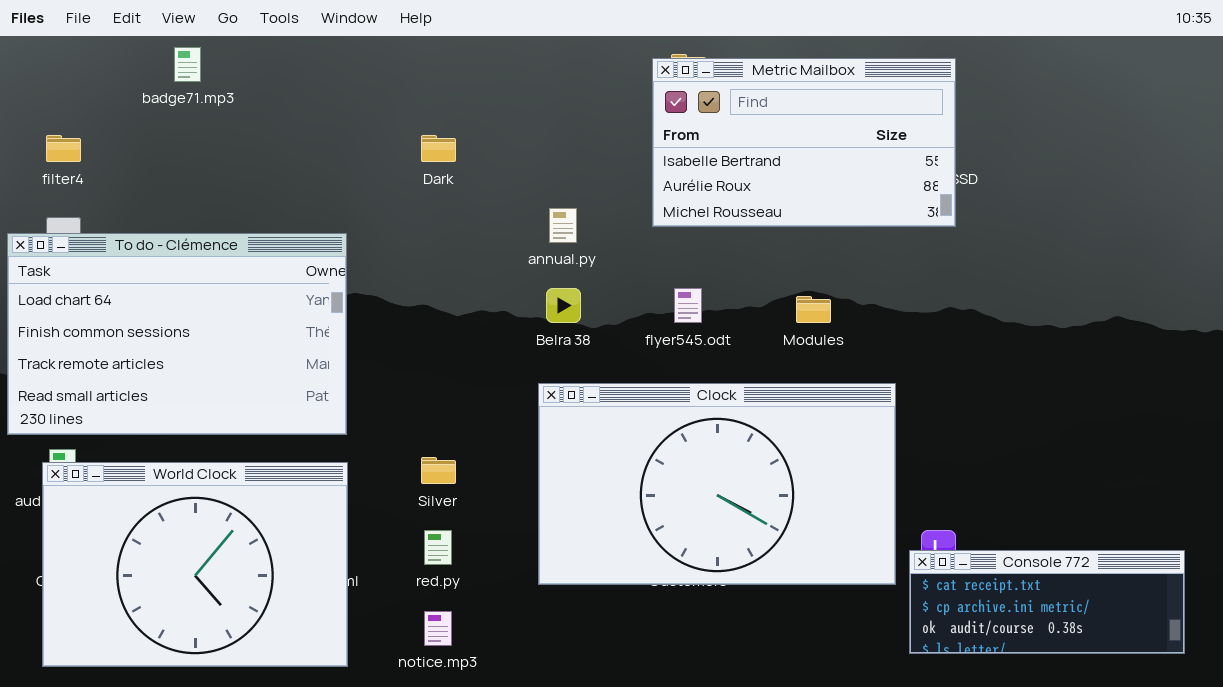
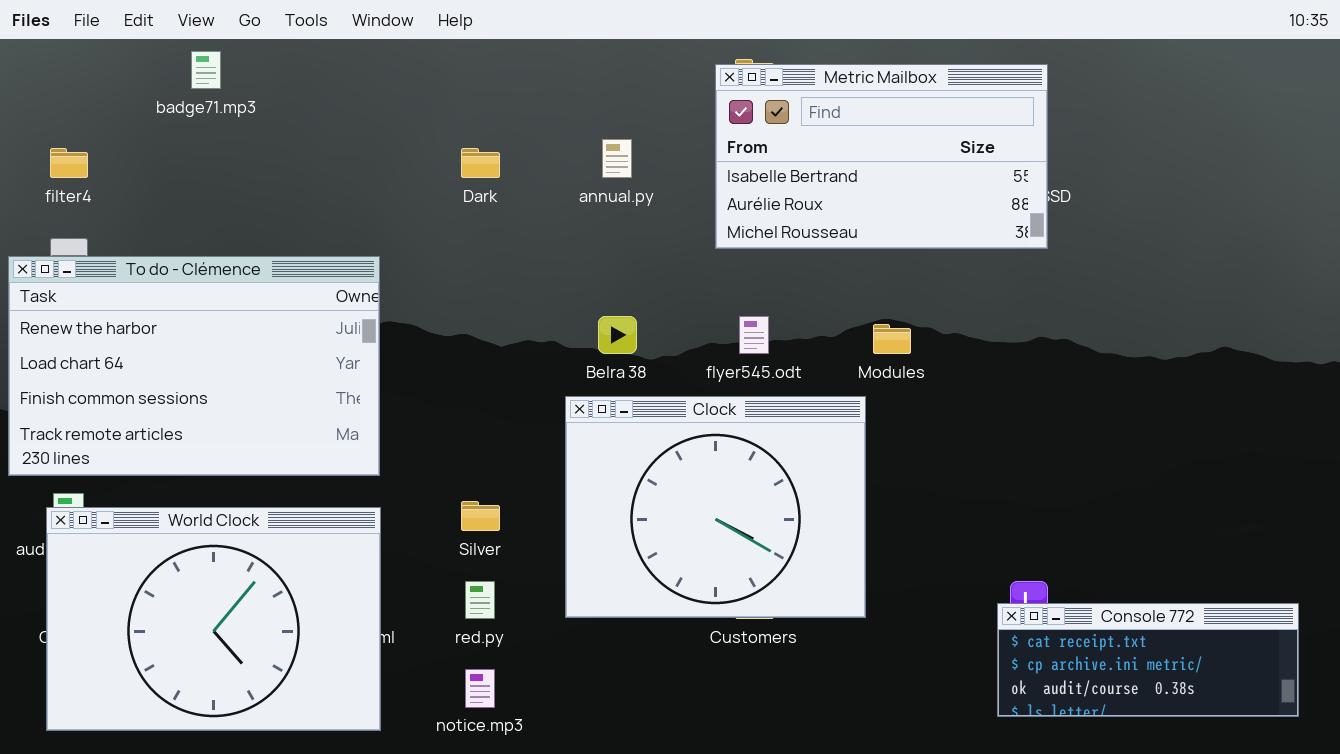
annual.py: [549,208,577,243] -> [602,139,632,178], moved
To do - Clémence: [7,233,347,435] -> [8,256,380,476], scrolled up 1 row
Clock: [538,383,896,585] -> [565,396,866,618], moved, resized

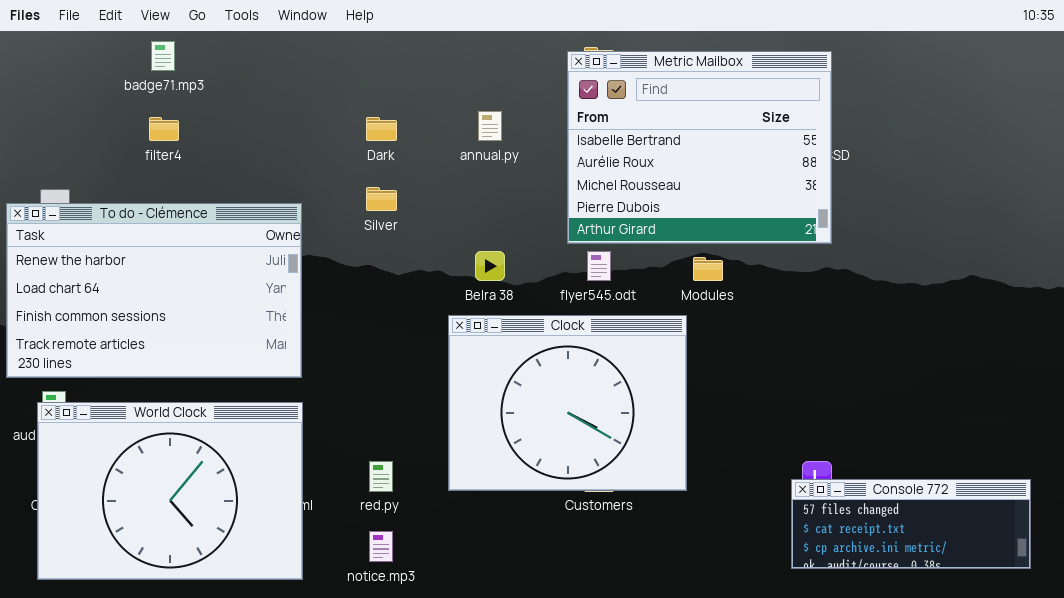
Metric Mailbox: [715,64,1048,249] -> [567,51,832,244], resized
filter4: [50,148,88,178] -> [149,117,179,141], moved
Silver: [461,501,500,531] -> [366,187,397,211], moved
Console 772: [997,603,1299,717] -> [791,479,1031,569], scrolled up 1 row

